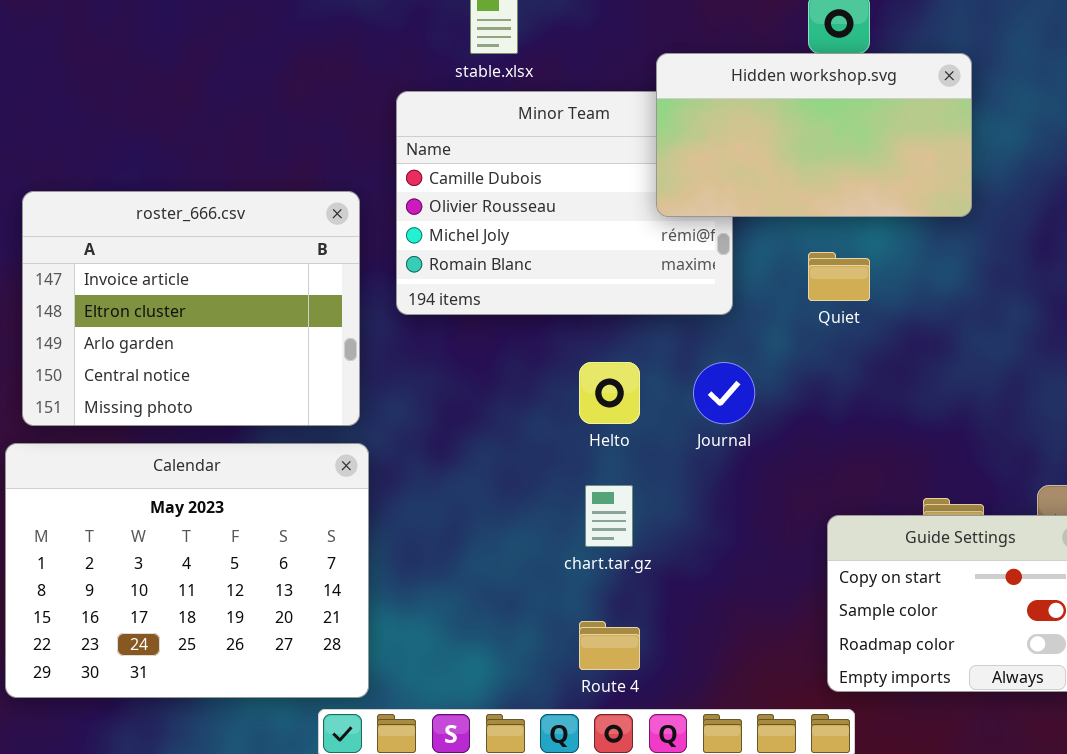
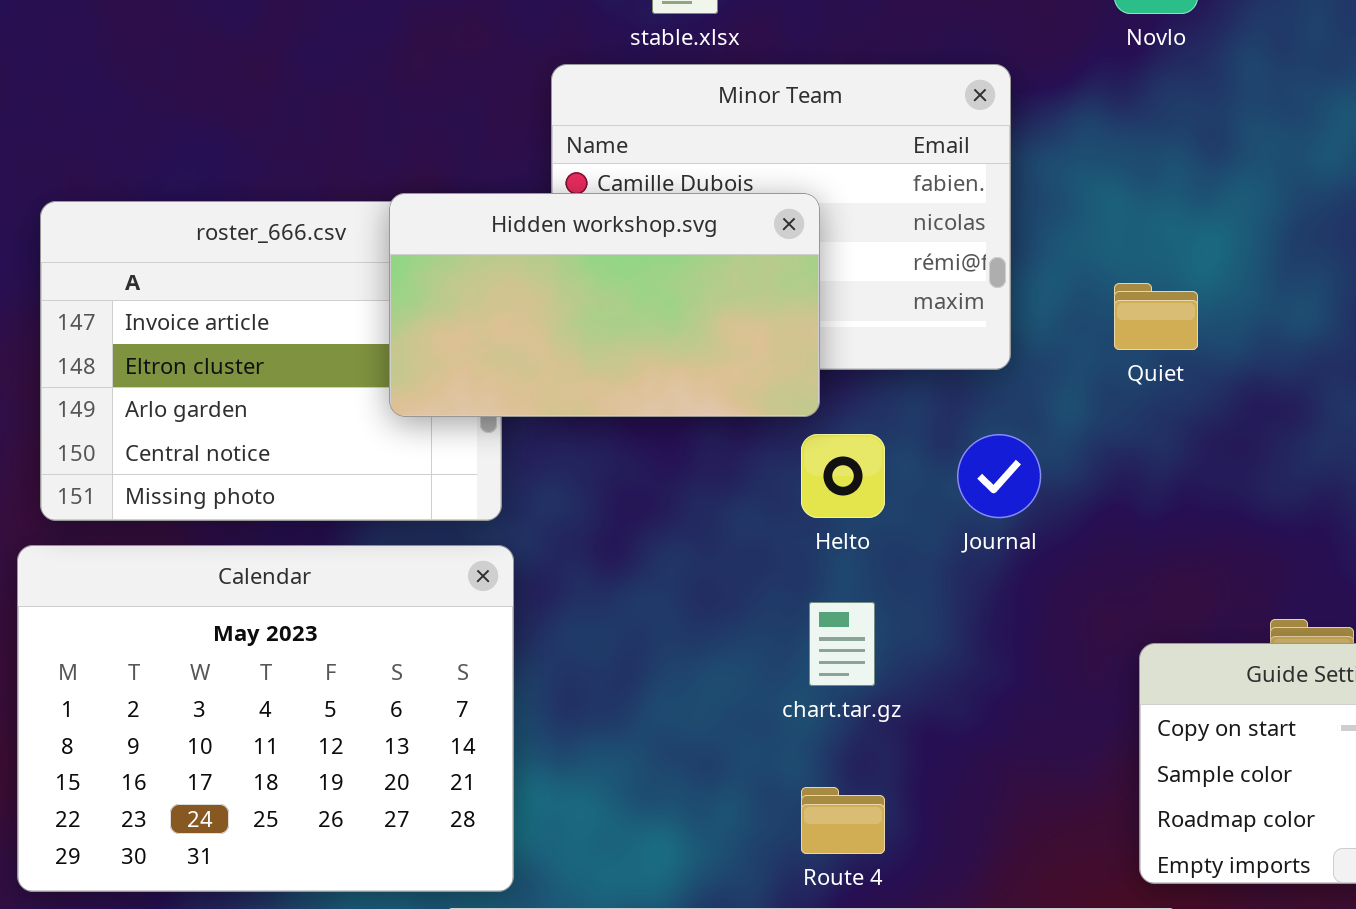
Hidden workshop.svg: [656,53,972,217] -> [389,193,820,417], moved

